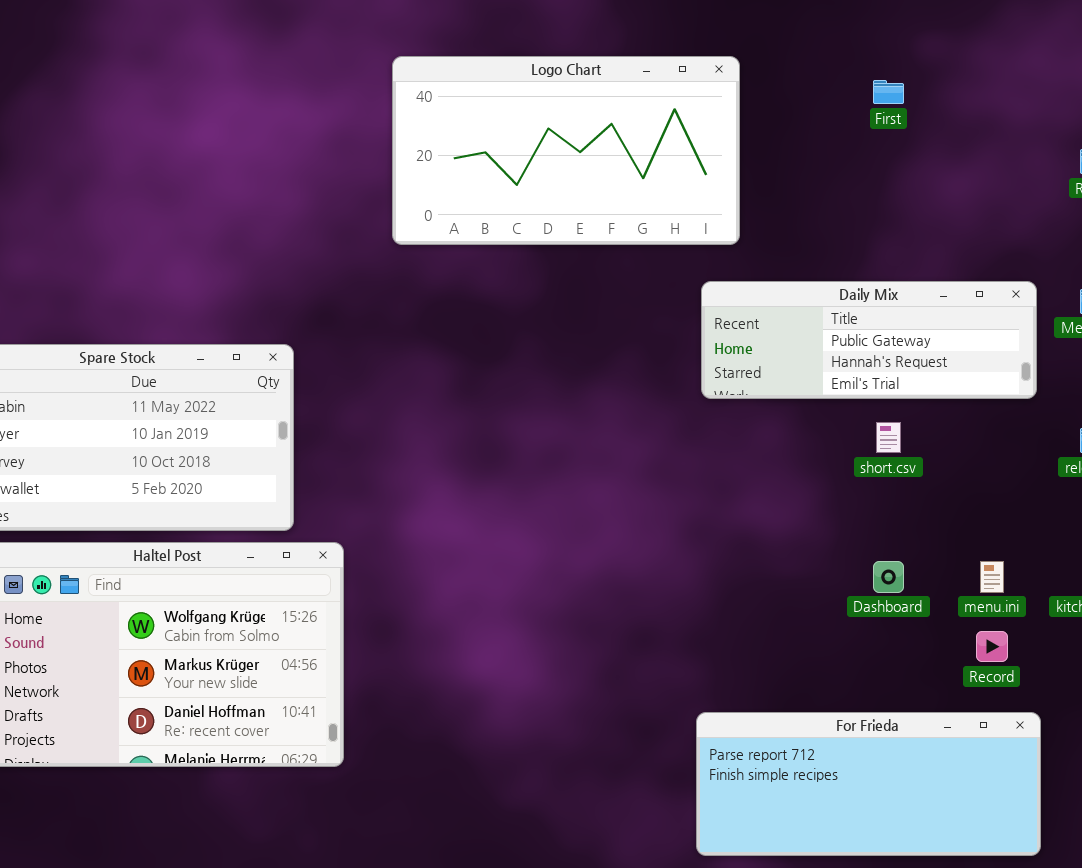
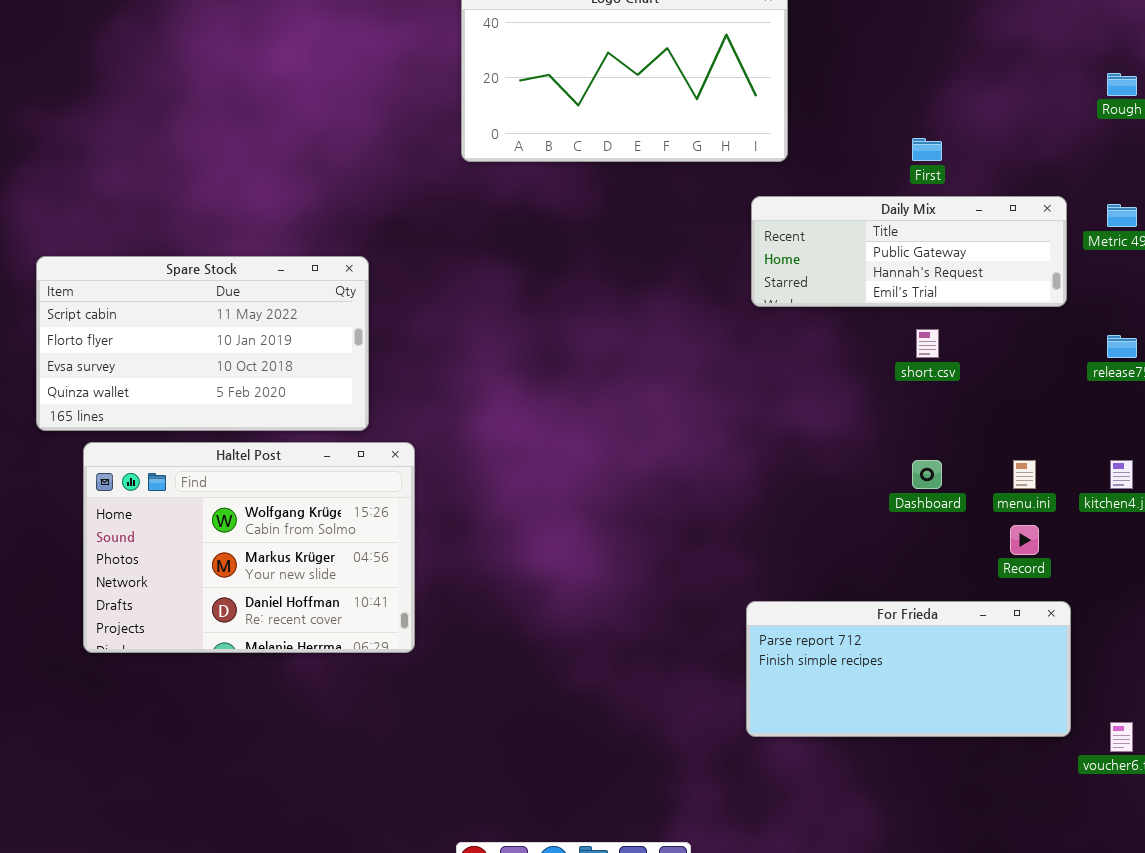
First: [873,80,904,104] -> [912,138,942,161], moved

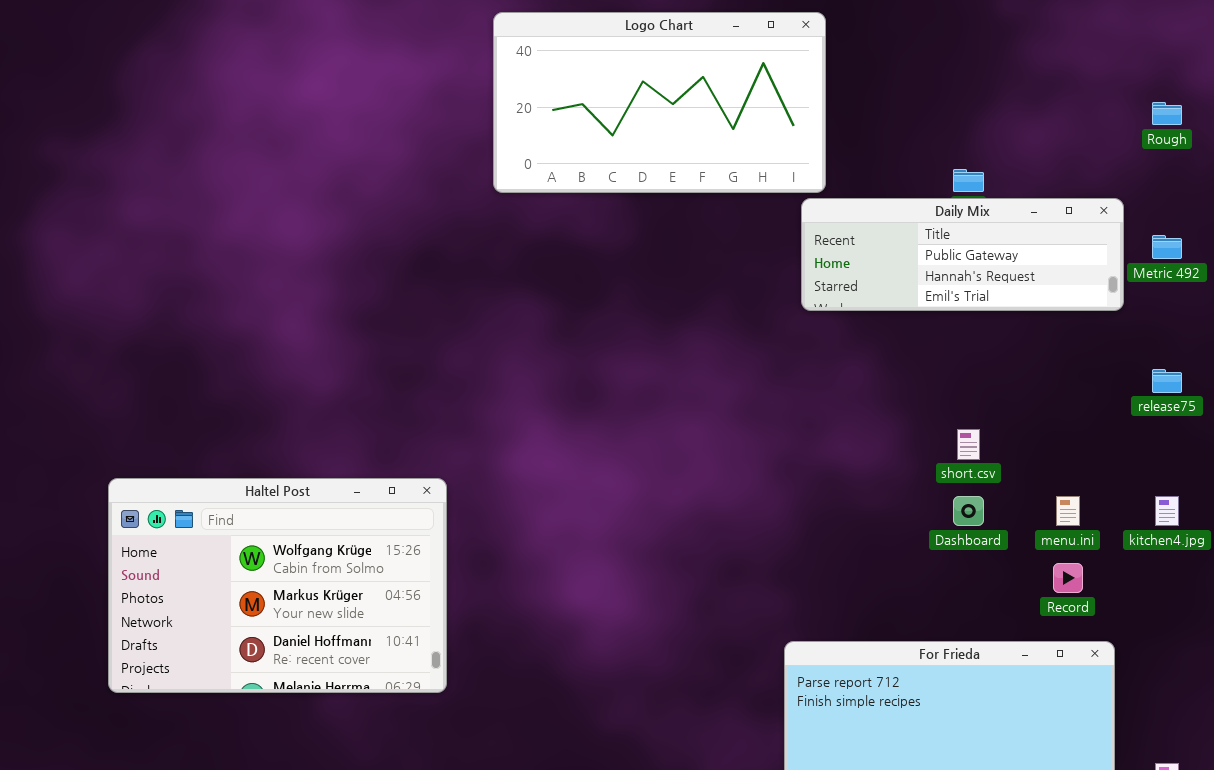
Daily Mix: [751,196,1067,307] -> [801,198,1124,311], moved
Spare Stock: [36,256,369,431] -> none, closed
short.csv: [916,329,939,358] -> [957,429,980,460], moved

